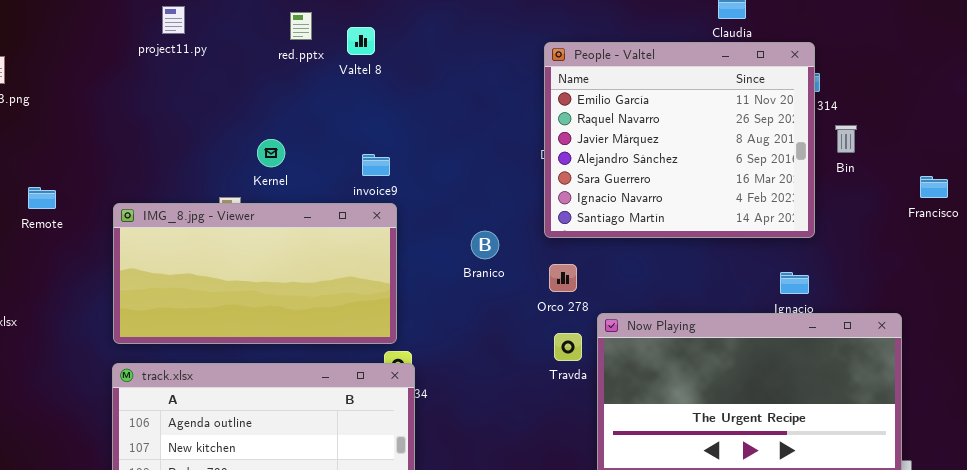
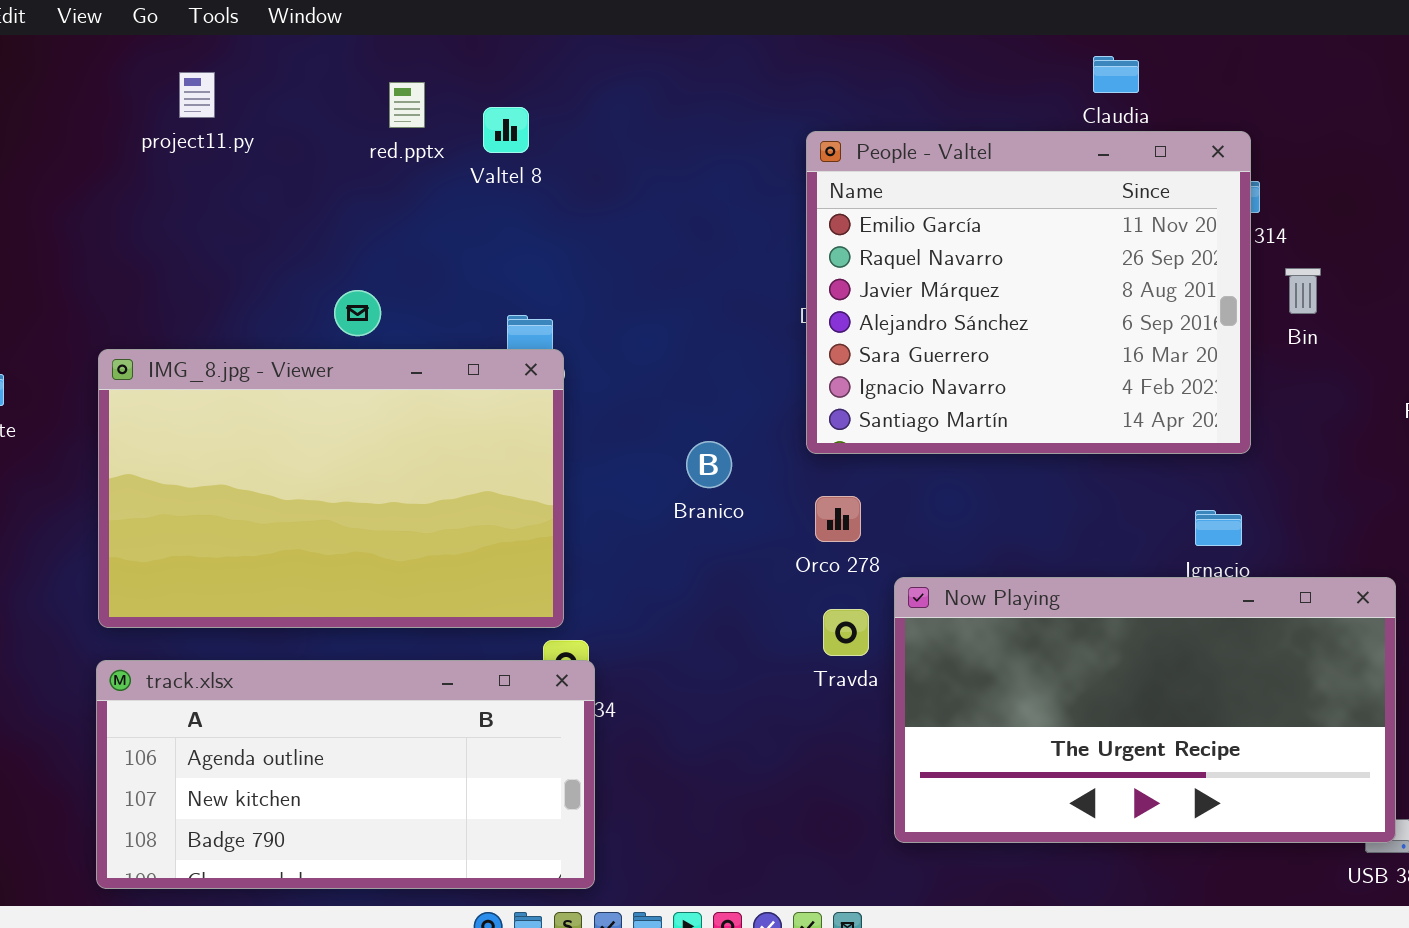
IMG_8.jpg - Viewer: [113,203,397,344] -> [98,349,564,628], resized

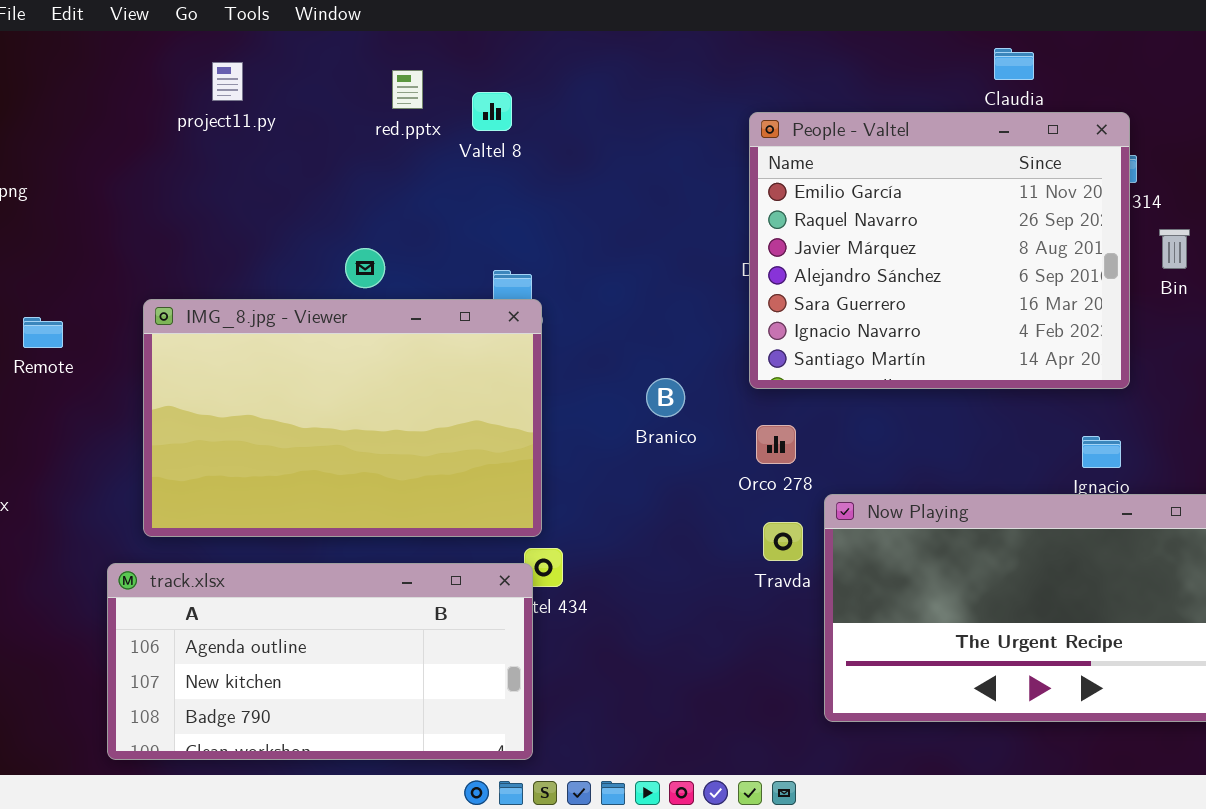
track.xlsx: [96,660,595,889] -> [107,563,533,760], moved

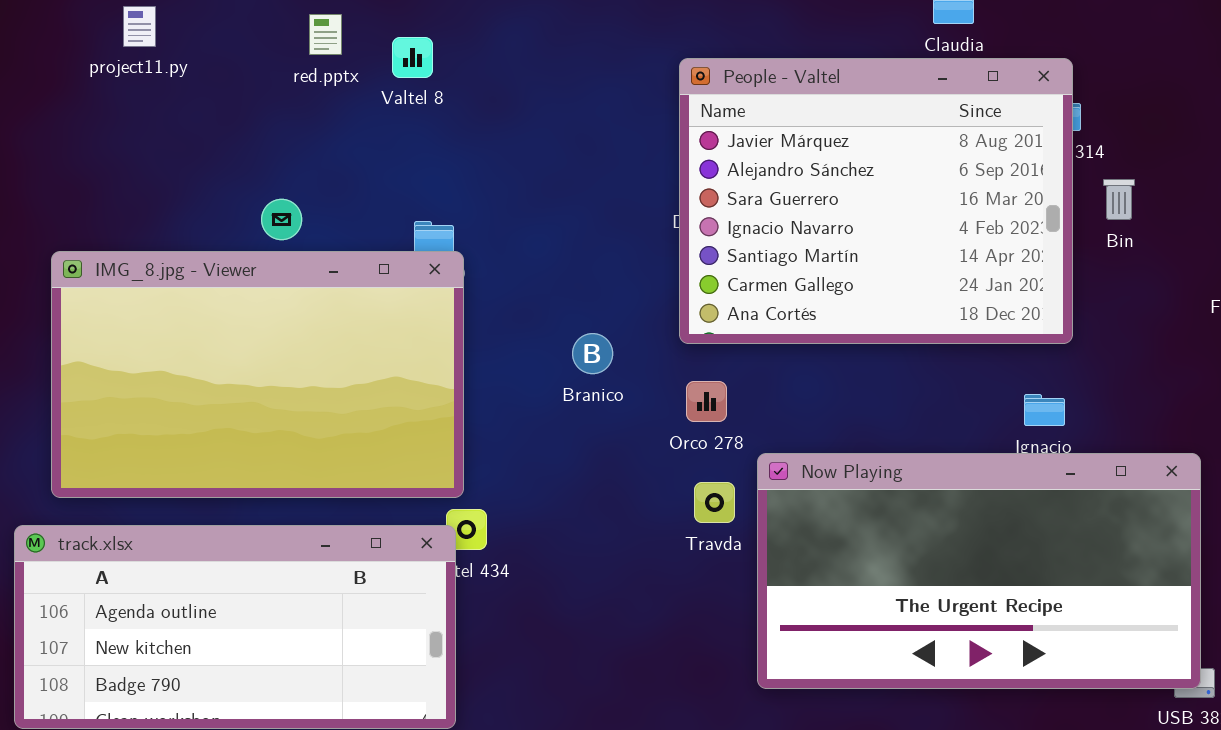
People - Valtel: [749,112,1130,389] -> [679,58,1073,344], scrolled down 2 rows

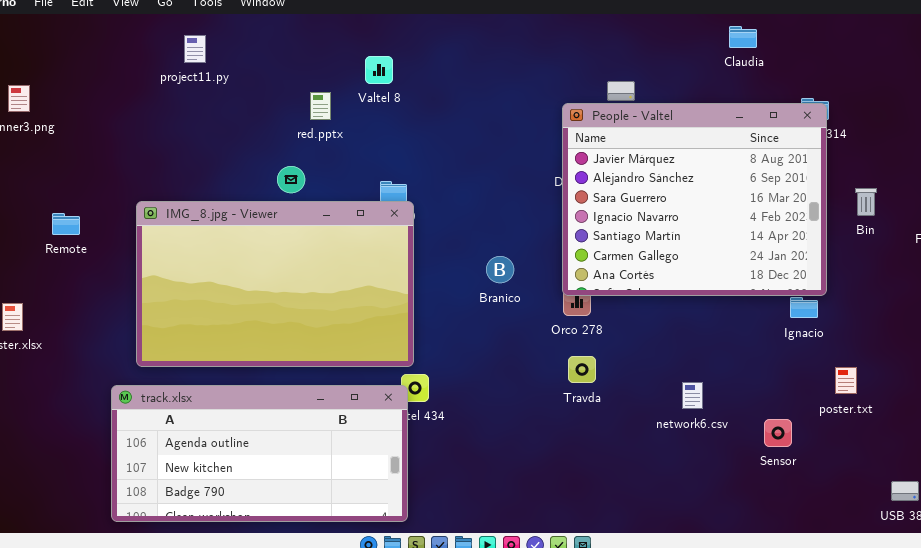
red.pptx: [309,14,342,55] -> [310,92,331,120], moved
People - Valtel: [679,58,1073,344] -> [562,103,827,296], moved
Bin: [1103,179,1135,220] -> [855,188,877,216], moved
Now Playing: [757,453,1201,689] -> none, closed

